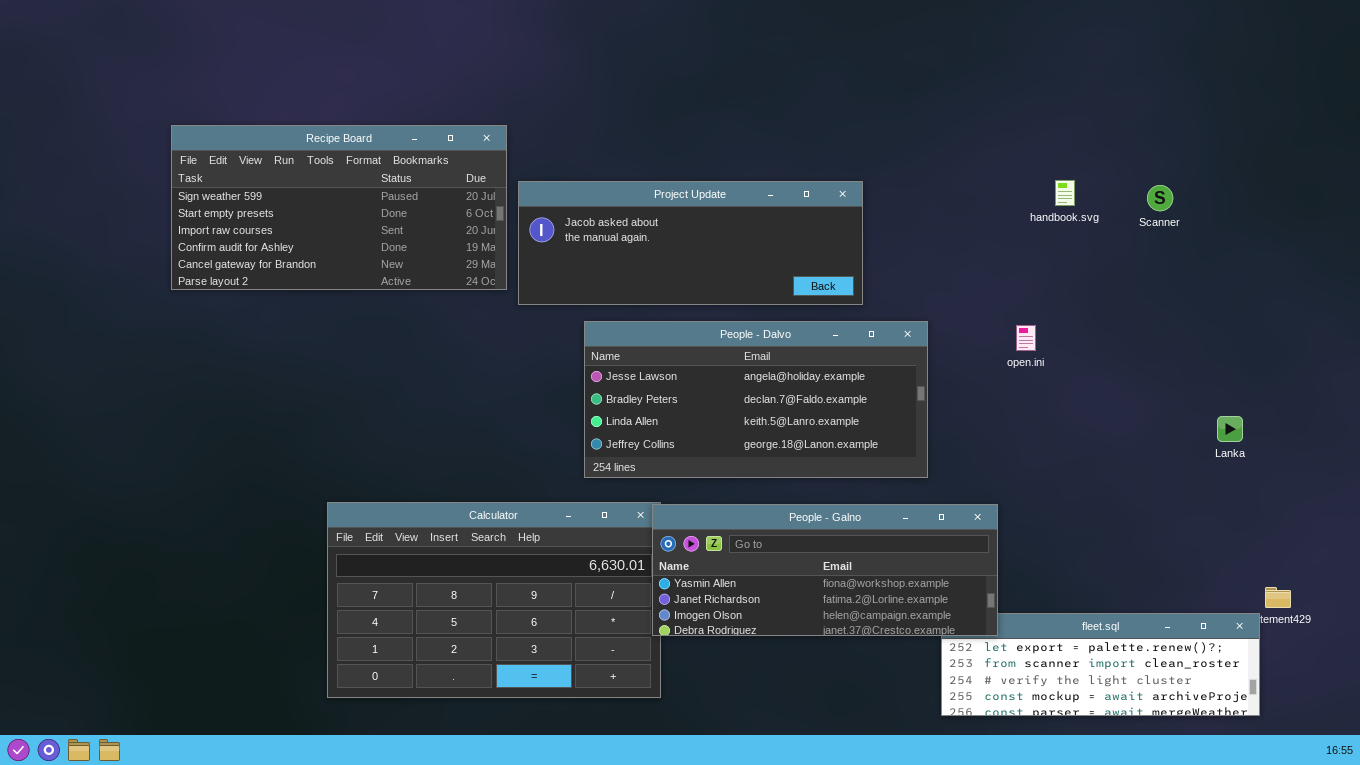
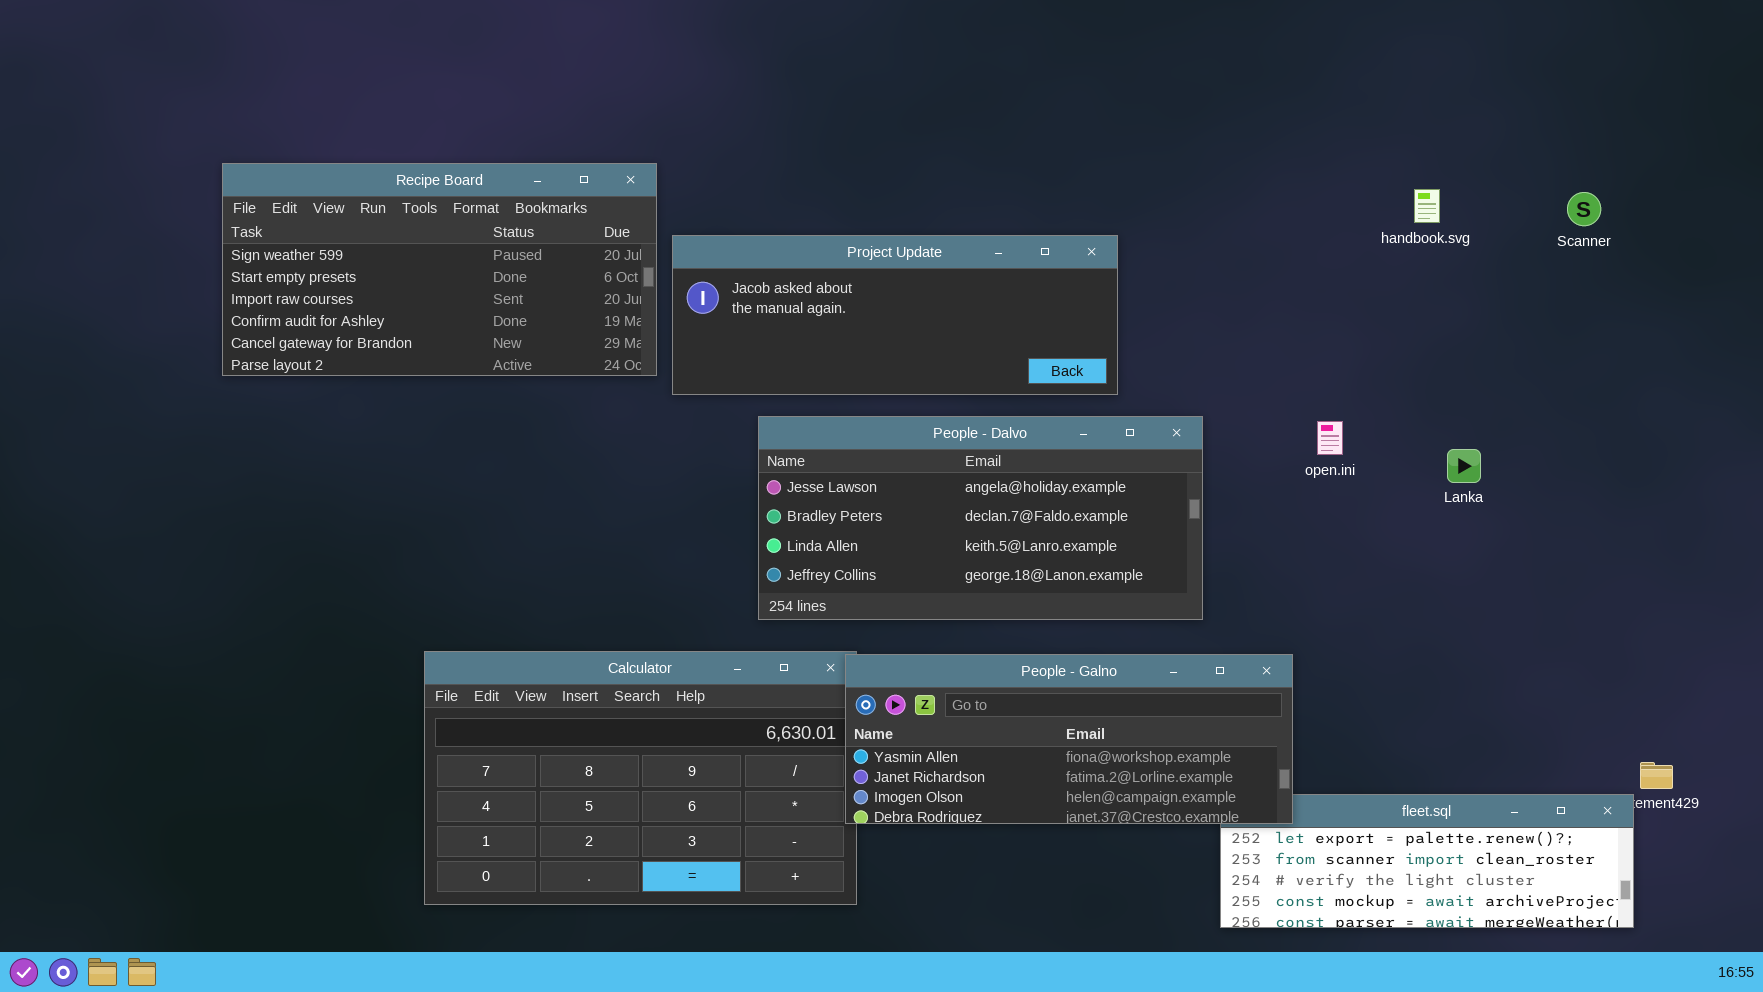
handbook.svg: [1055,180,1075,206] -> [1414,189,1440,223], moved
Scanner: [1147,185,1173,211] -> [1567,192,1601,226], moved
Lanka: [1217,416,1243,442] -> [1447,449,1481,483], moved

